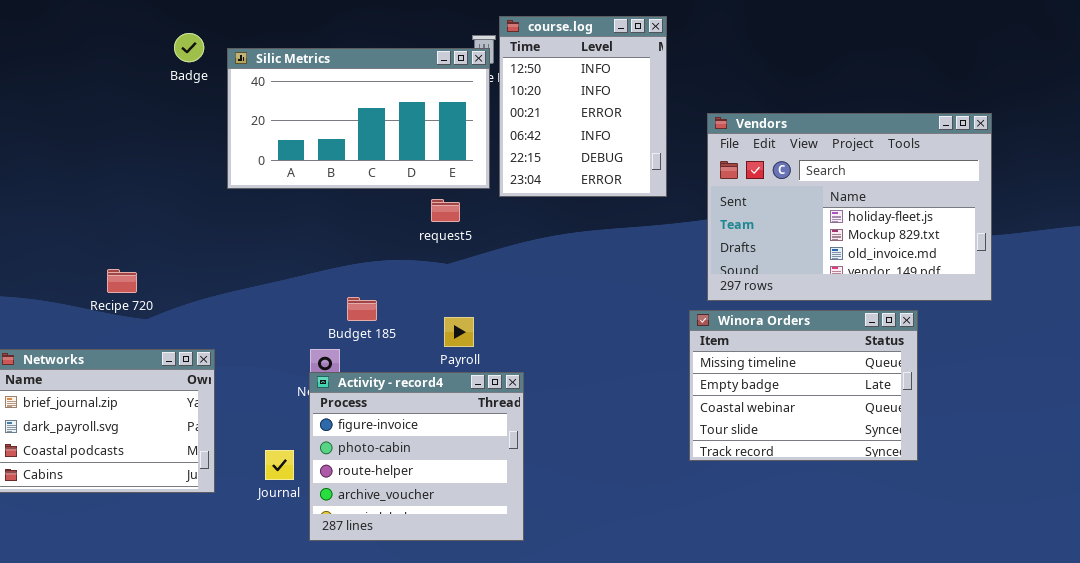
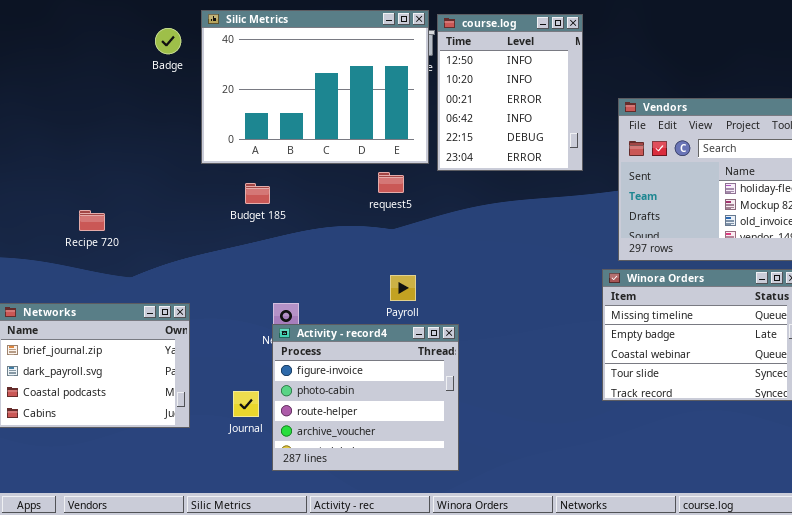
Silic Metrics: [227,48,490,189] -> [201,10,429,164], resized
Recipe 720: [107,269,137,293] -> [79,210,105,231], moved
Budget 185: [347,297,377,321] -> [245,183,270,204], moved

